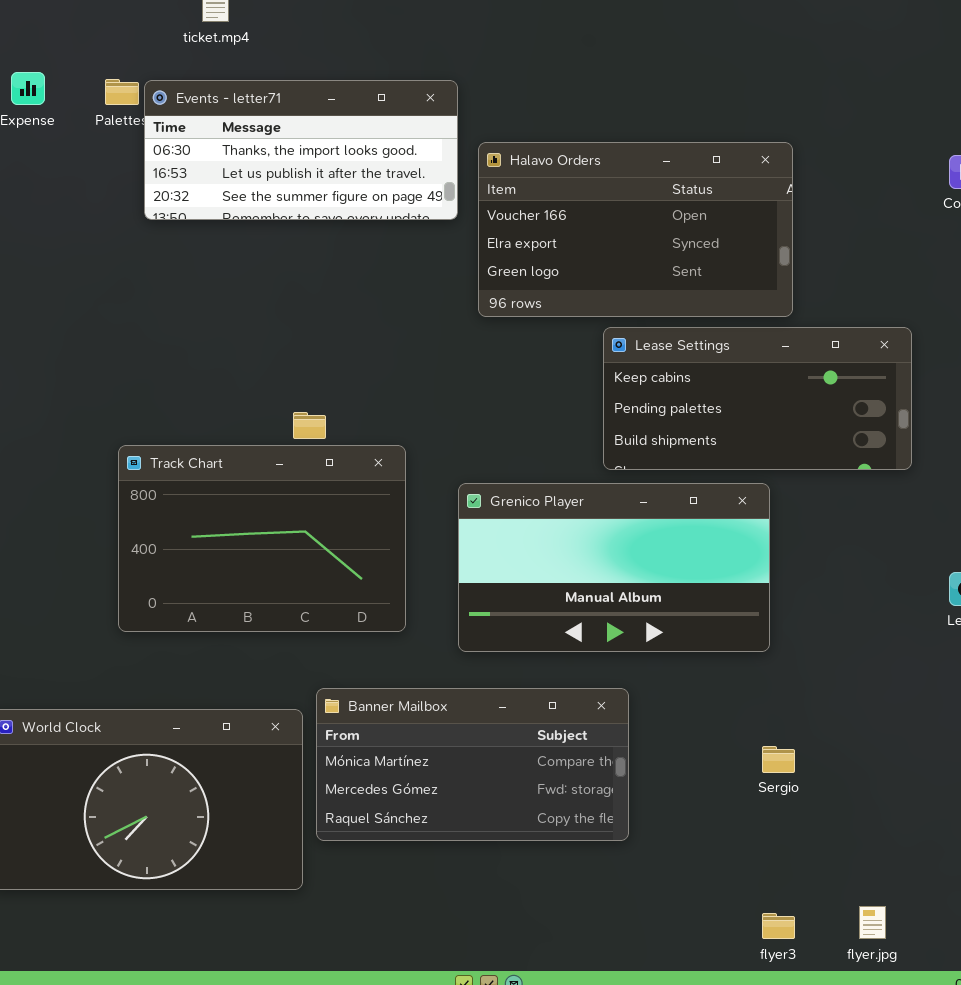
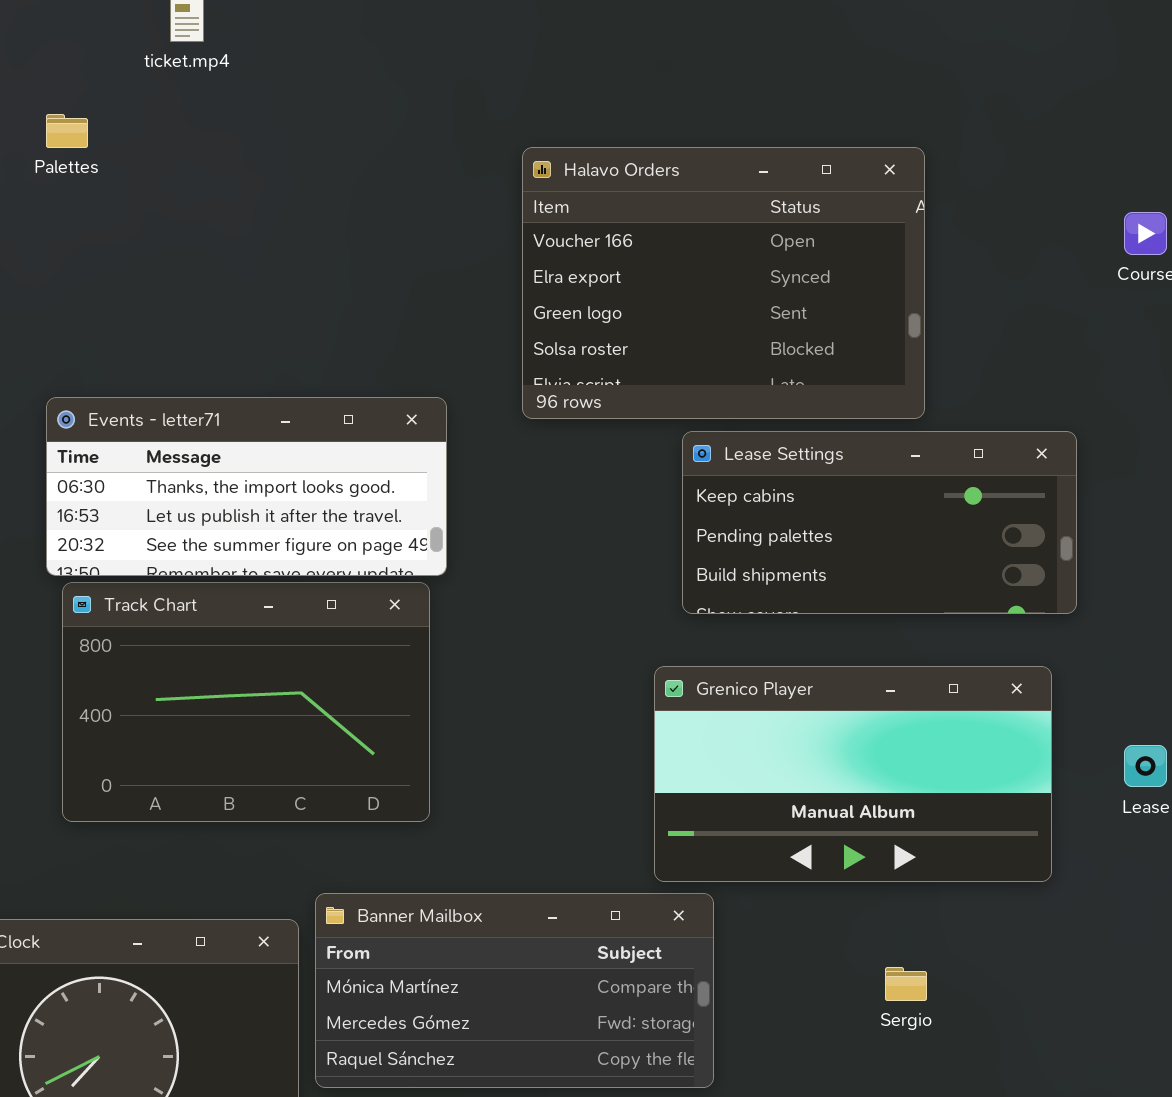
Events - letter71: [144,80,458,220] -> [46,397,447,576], moved
Halavo Orders: [478,142,793,317] -> [522,147,925,419], resized
Grenico Player: [458,483,770,652] -> [654,666,1052,882], moved

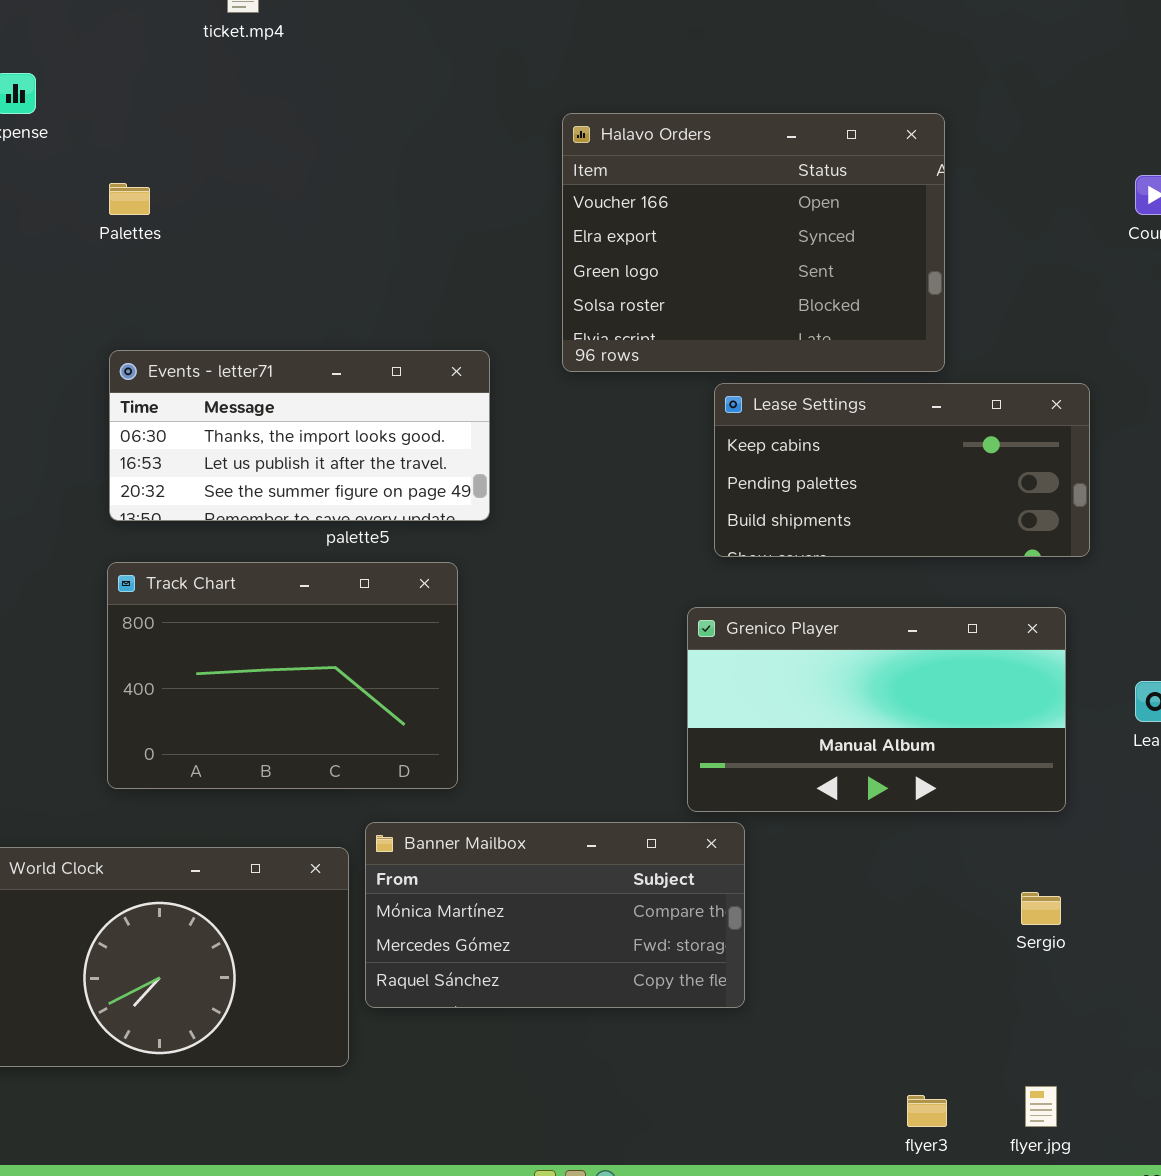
Palettes: [46,114,88,148] -> [109,183,150,215], moved
Track Chart: [62,582,430,822] -> [107,562,458,789], moved
Sergio: [885,967,927,1001] -> [1021,892,1061,925], moved

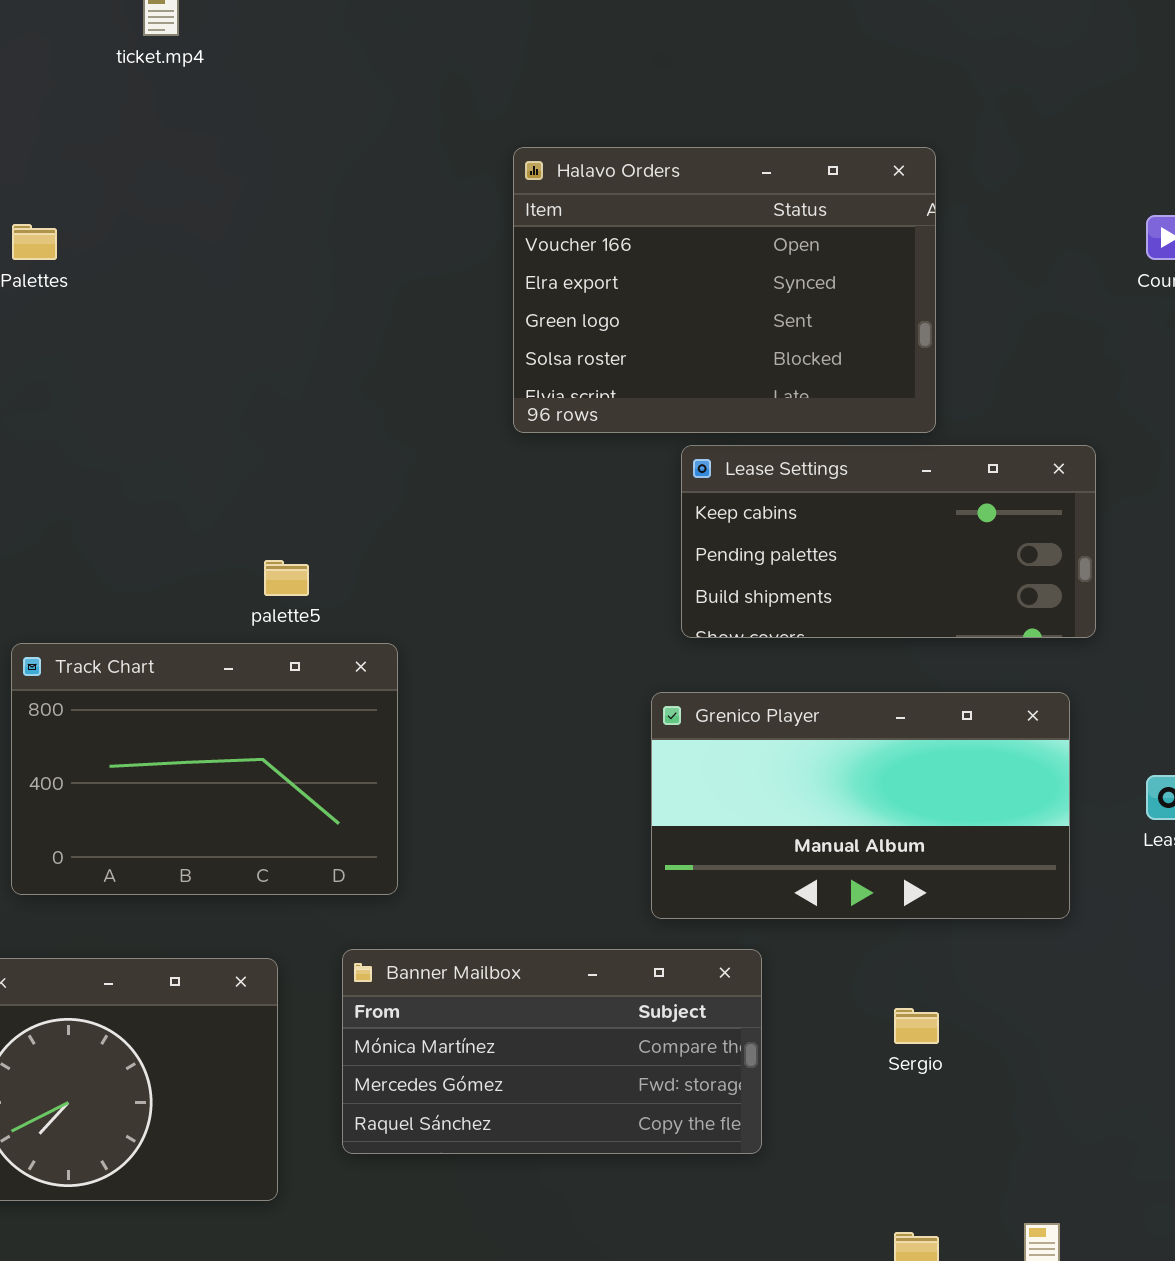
Events - letter71: [109,350,490,521] -> none, closed
Banner Mailbox: [365,822,745,1008] -> [342,949,762,1154], moved
Sergio: [1021,892,1061,925] -> [894,1008,939,1044], moved

